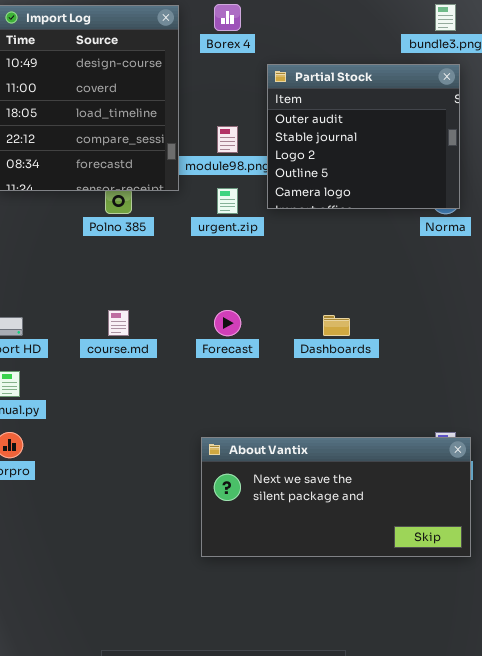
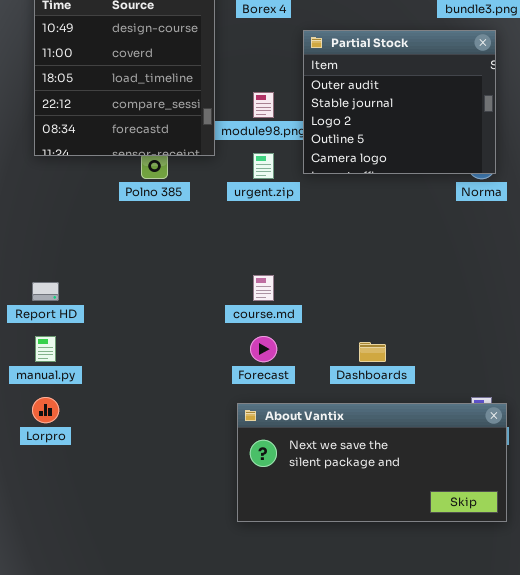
course.md: [108,310,129,336] -> [253,275,274,301], moved
Forecast: [214,310,241,336] -> [250,336,277,362], moved
Dashboards: [323,315,350,336] -> [359,342,386,362], moved

